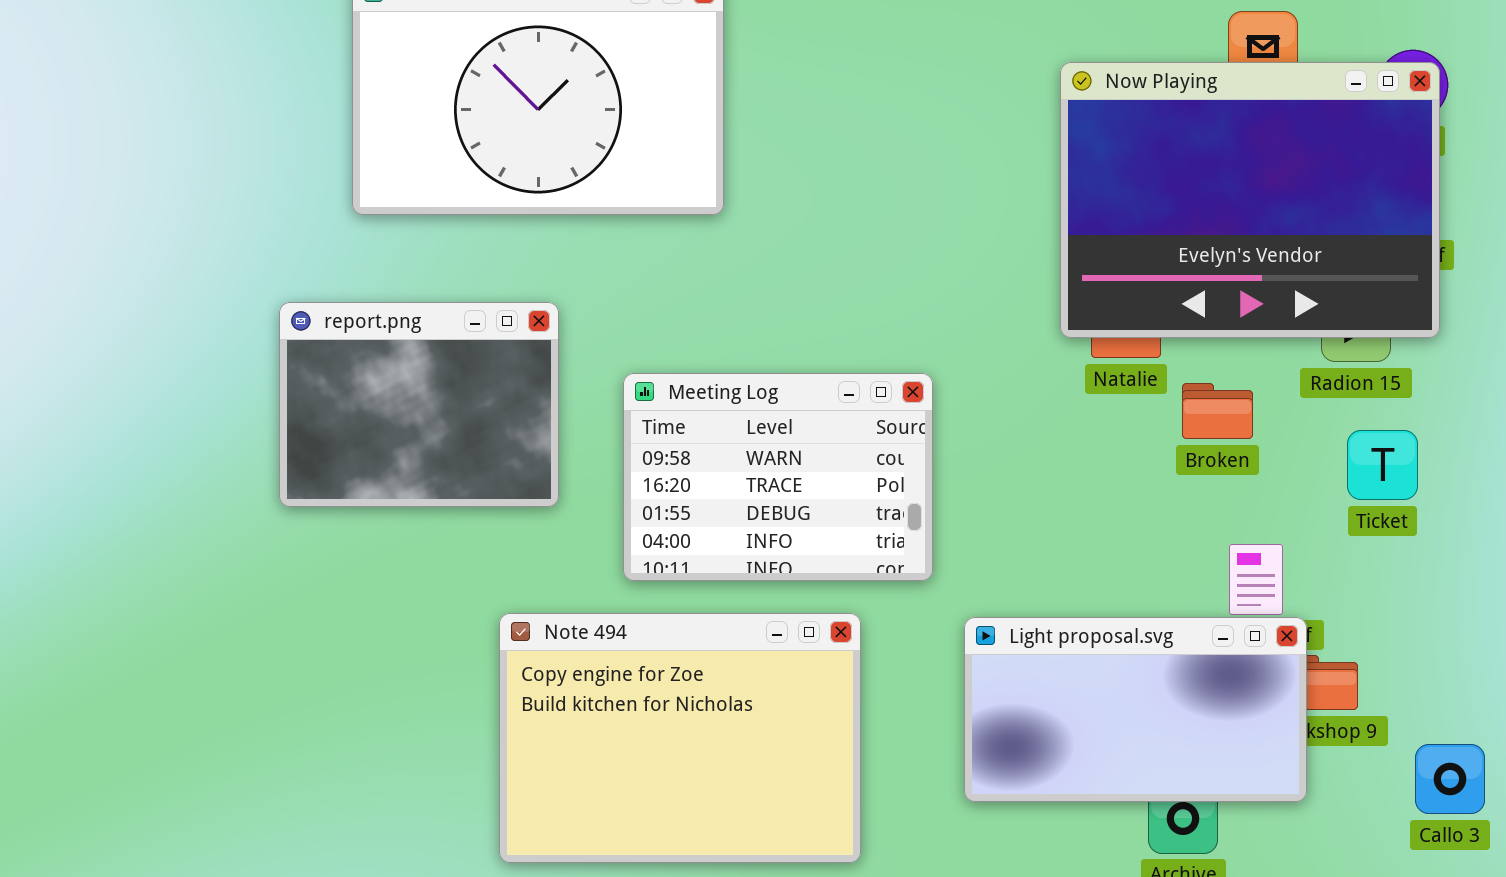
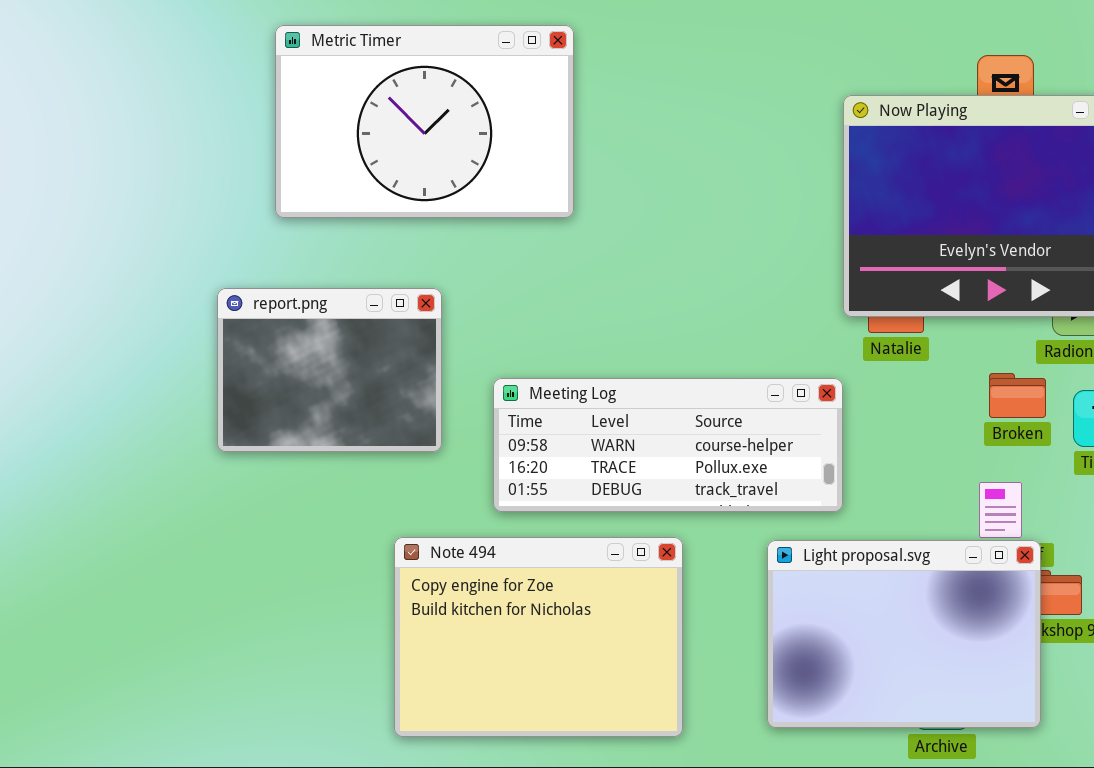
Meeting Log: [623,373,933,581] -> [493,378,843,512], resized
Broken: [1182,383,1253,439] -> [989,373,1046,418], moved
Light proposal.svg: [964,617,1307,802] -> [767,540,1041,728], resized

